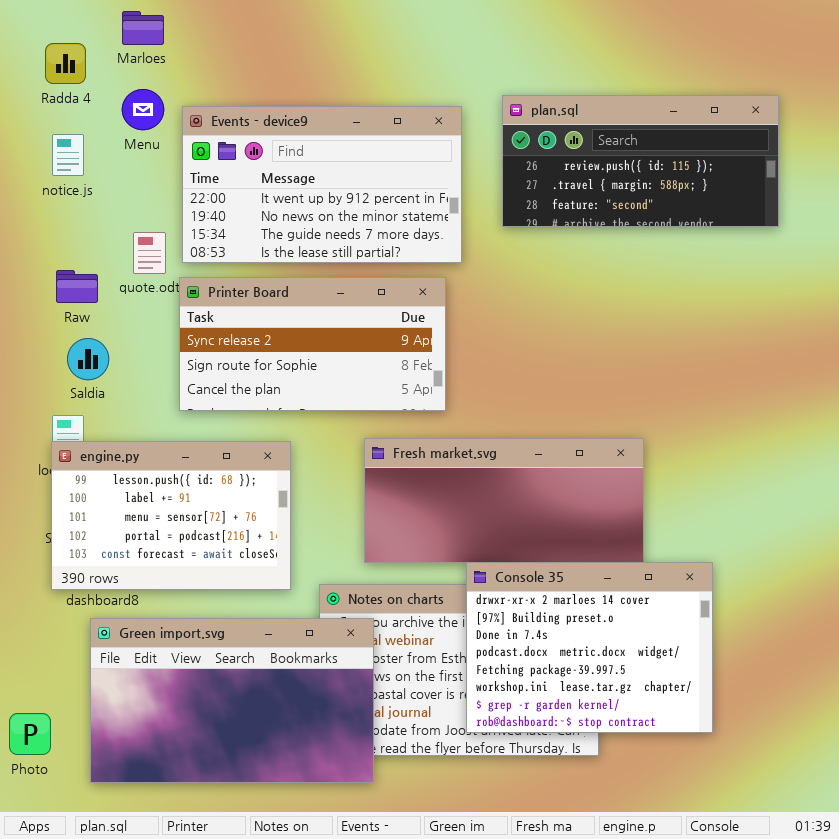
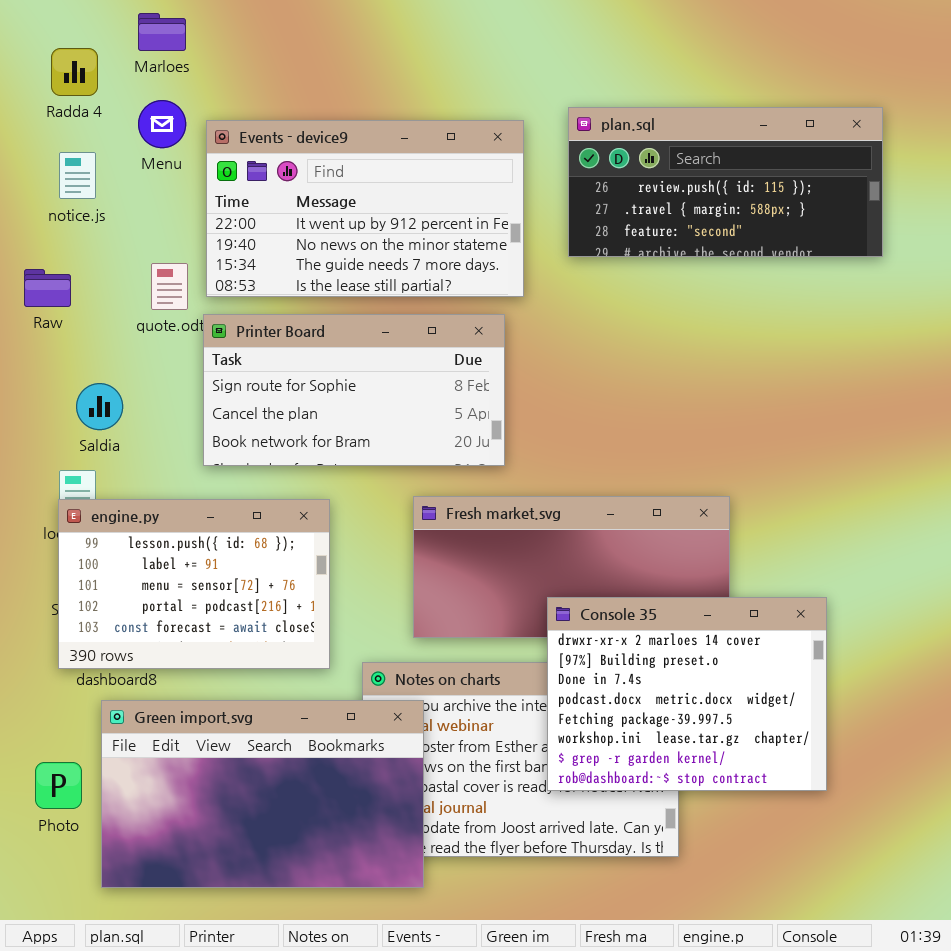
Raw: [56,270,98,303] -> [24,269,71,307], moved
Printer Board: [179,277,446,411] -> [203,314,505,466], scrolled down 1 row
Console 35: [466,562,713,733] -> [547,597,827,791], moved
Photo: [9,713,51,755] -> [35,762,82,809], moved

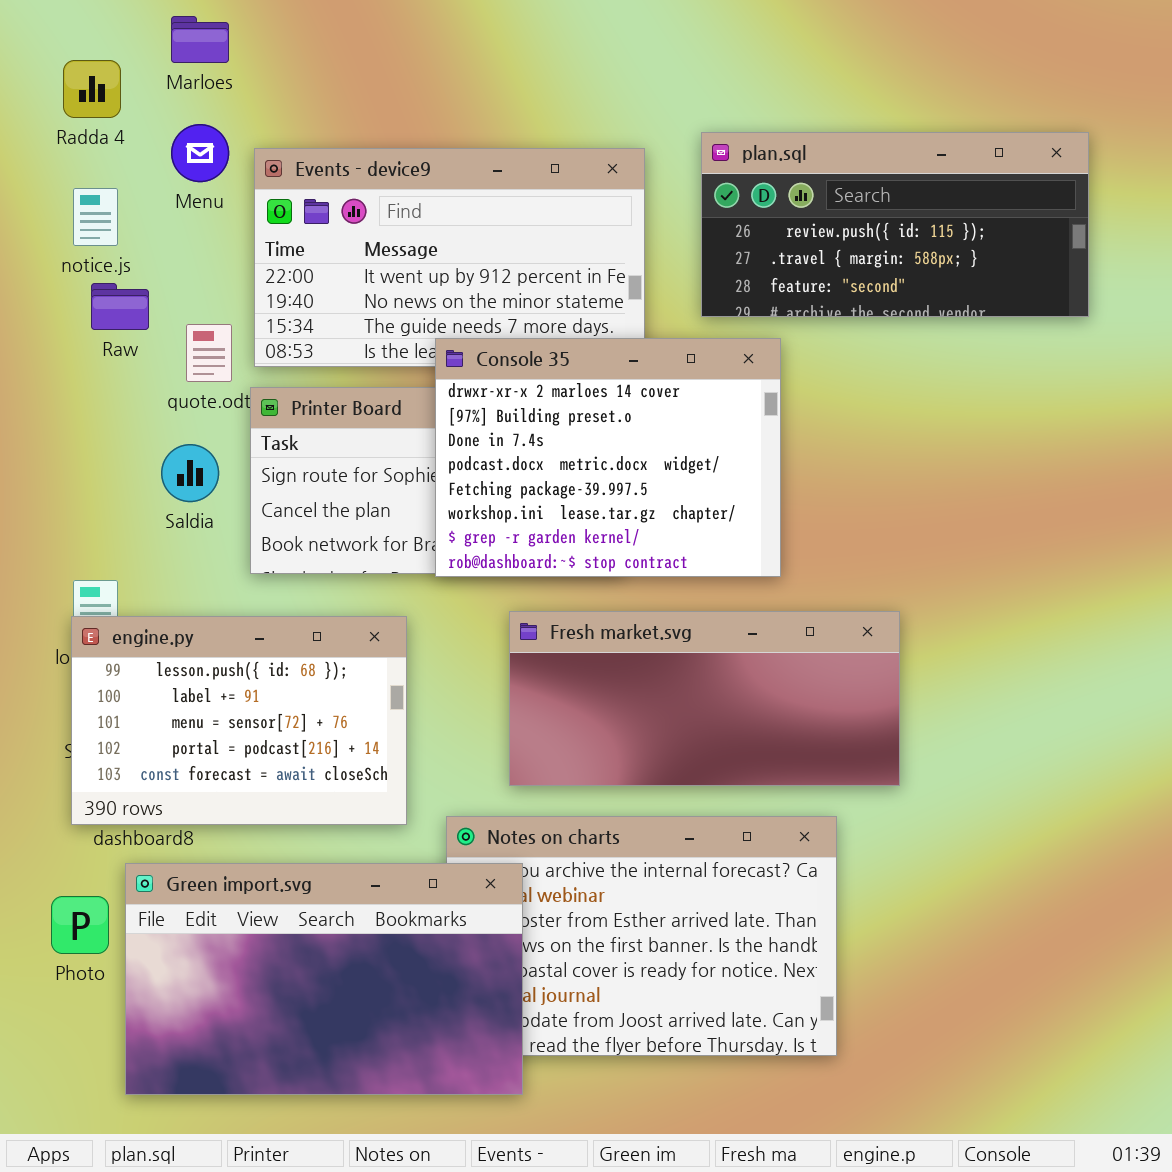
Raw: [24,269,71,307] -> [91,283,149,330], moved
Saldia: [76,383,123,430] -> [161,444,219,502], moved
Console 35: [547,597,827,791] -> [435,338,781,577], moved
Photo: [35,762,82,809] -> [51,896,109,954], moved

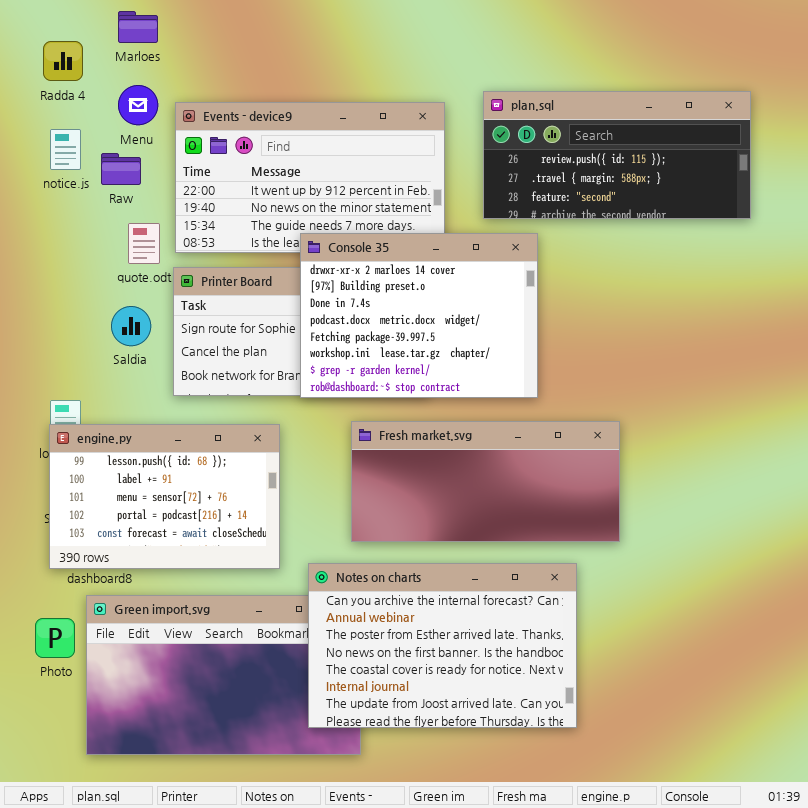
Raw: [91,283,149,330] -> [101,153,141,185], moved
Notes on charts: [446,816,837,1056] -> [308,563,577,728], raised

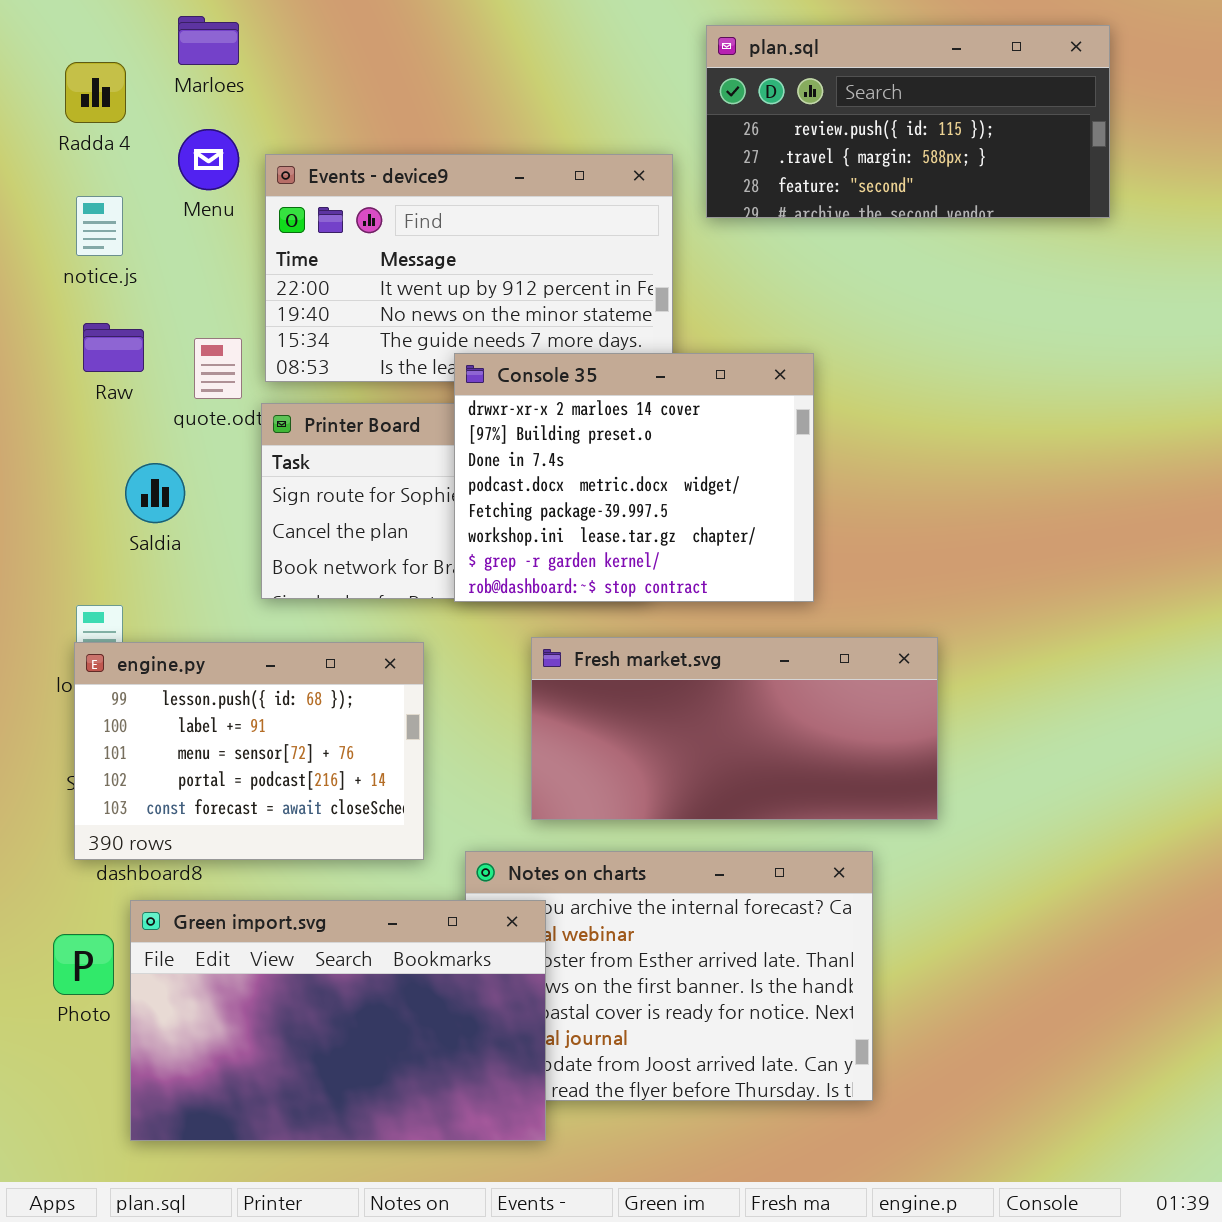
plan.sql: [483,91,751,219] -> [706,25,1110,218], moved
Raw: [101,153,141,185] -> [83,323,144,372], moved
Saldia: [111,306,151,346] -> [125,463,185,523], moved
Green import.svg: [86,595,361,755] -> [130,900,546,1141], raised

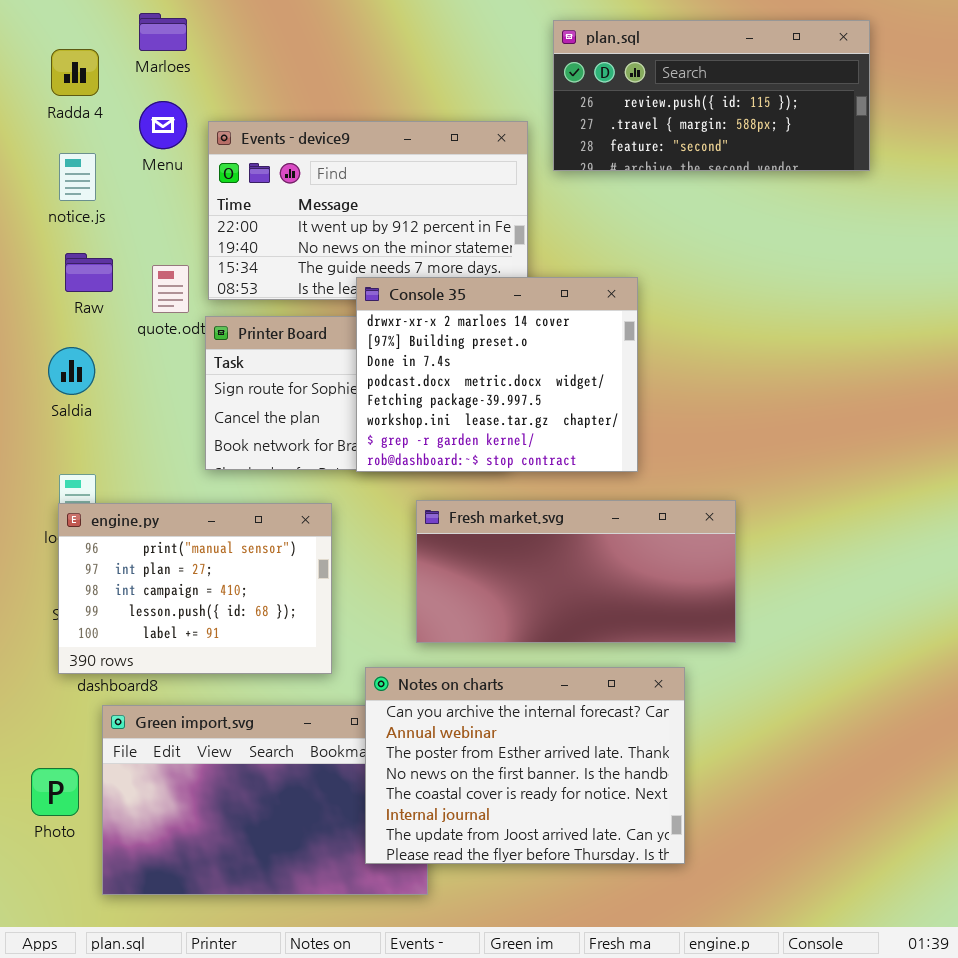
Saldia: [125,463,185,523] -> [48,347,95,395], moved
engine.py: [74,642,424,860] -> [58,503,332,674], scrolled up 3 rows
Notes on charts: [465,851,873,1101] -> [365,667,685,864], raised
Photo: [53,934,114,995] -> [31,768,79,816], moved

